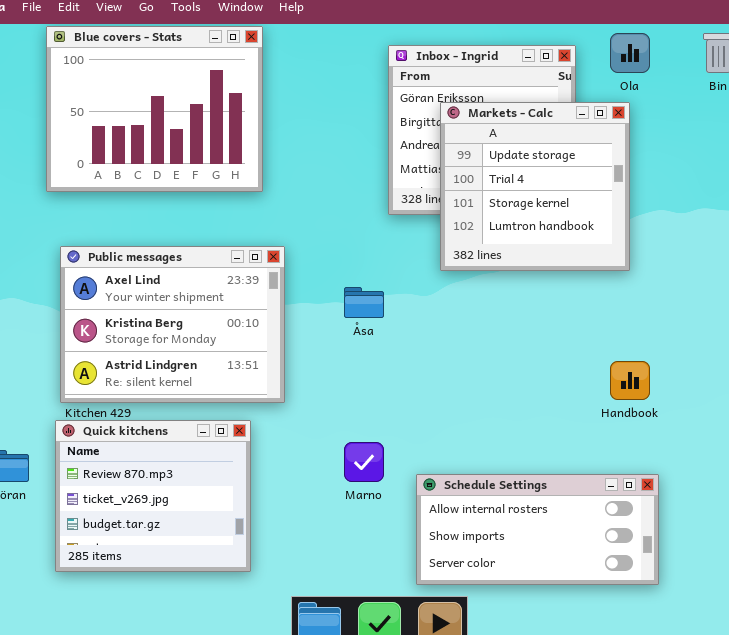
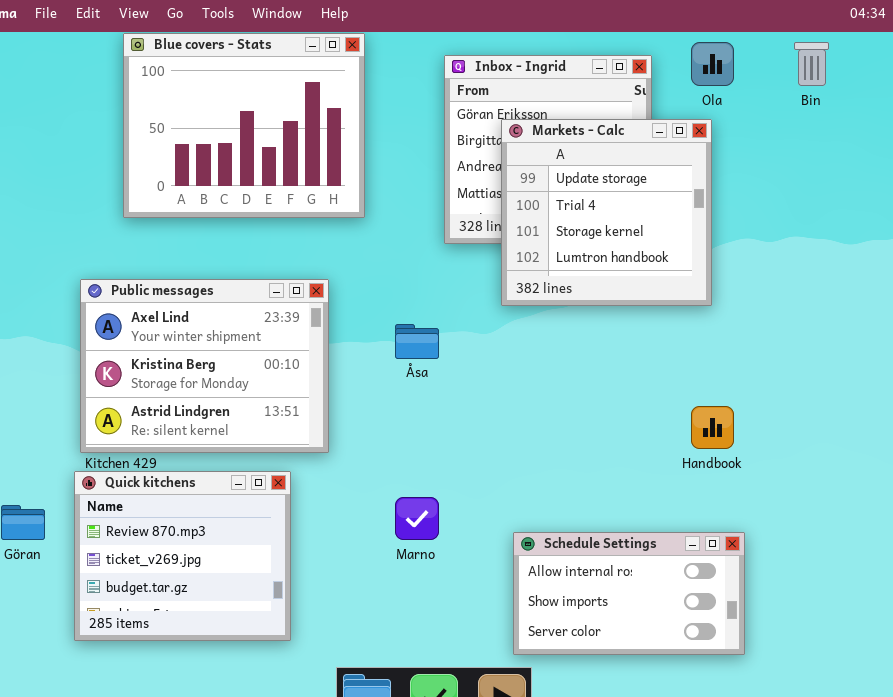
Blue covers - Stats: [46,26,263,192] -> [123,33,365,218], moved
Schedule Settings: [416,474,659,585] -> [513,532,745,655], resized

